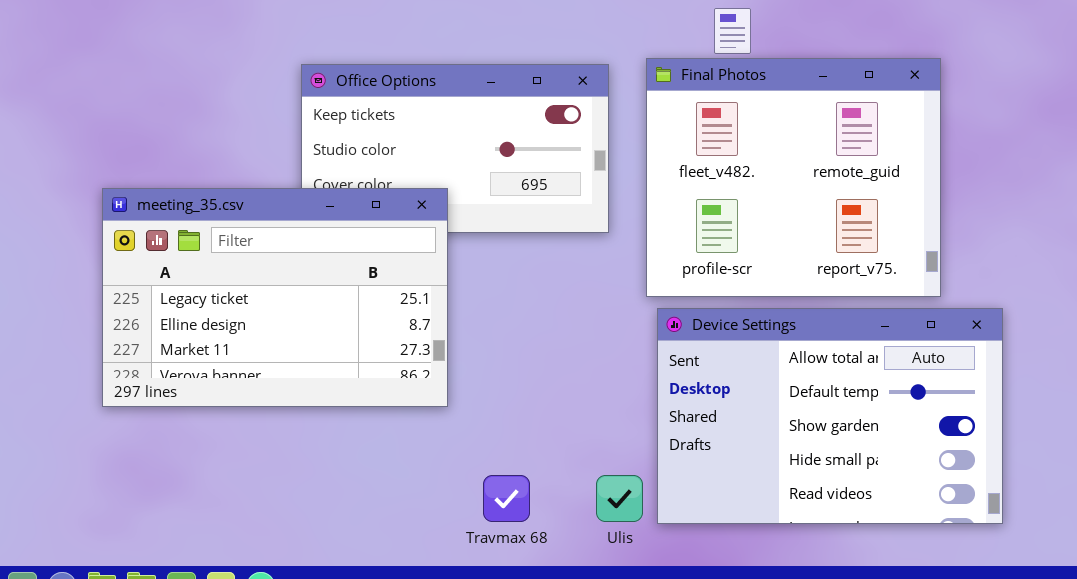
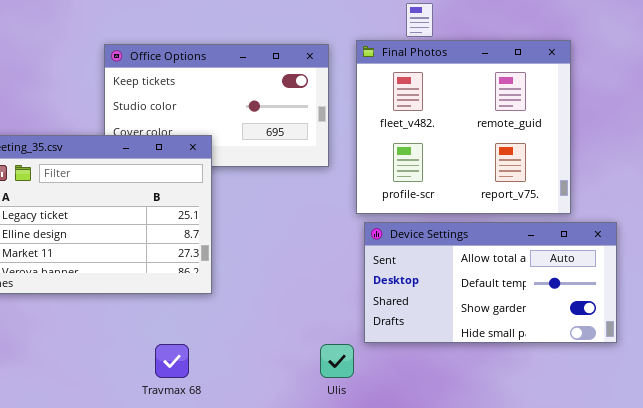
Device Settings: [657,308,1003,524] -> [364,222,617,343], resized
Travmax 68: [483,475,530,522] -> [155,344,189,378], moved

